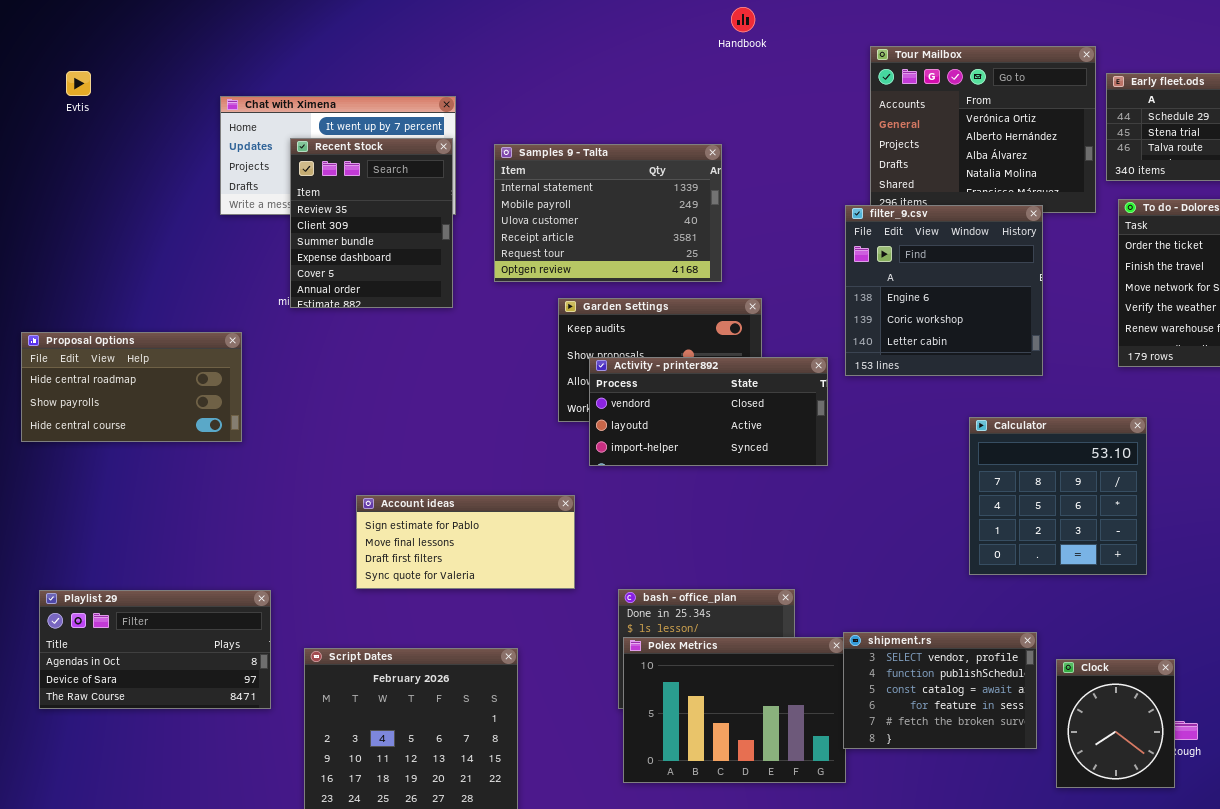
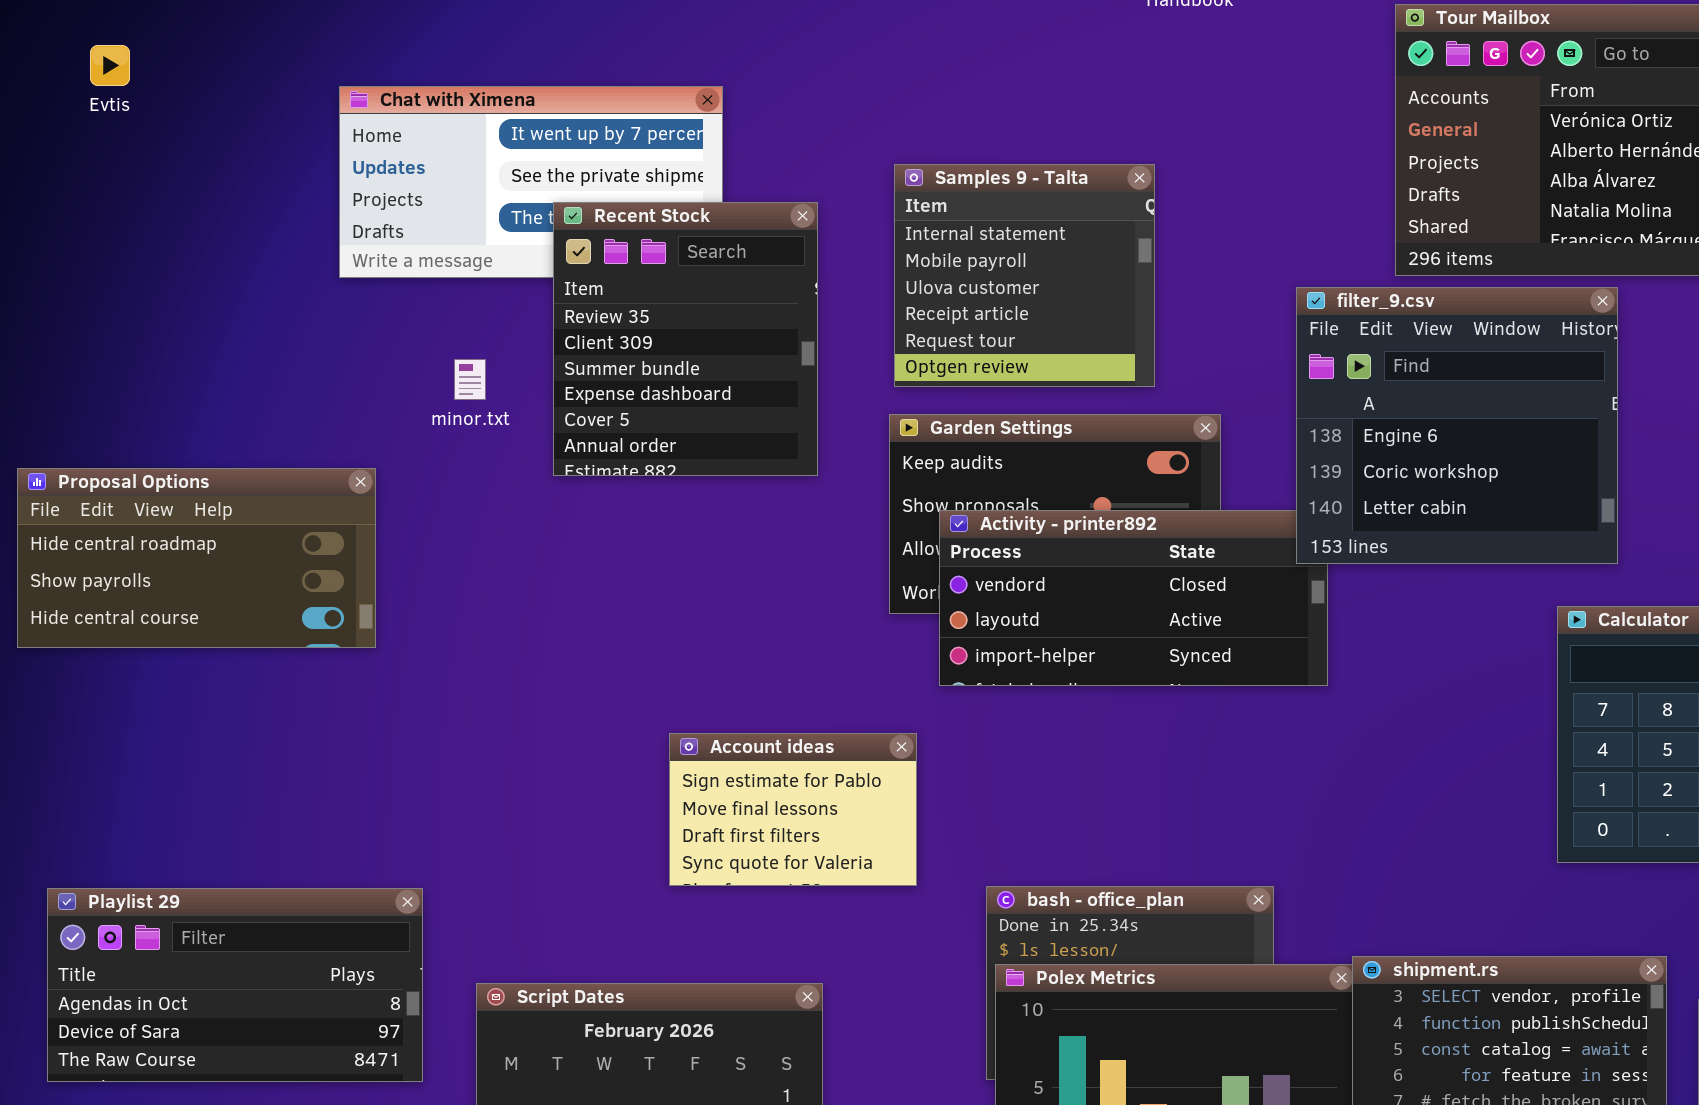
Recent Stock: [290,138,453,308] -> [553,202,818,476], moved
Samples 9 - Talta: [494,144,722,282] -> [894,164,1155,387], resized
filter_9.csv: [845,205,1043,376] -> [1296,287,1618,564], moved
Account ideas: [356,495,575,589] -> [669,733,917,886], resized

